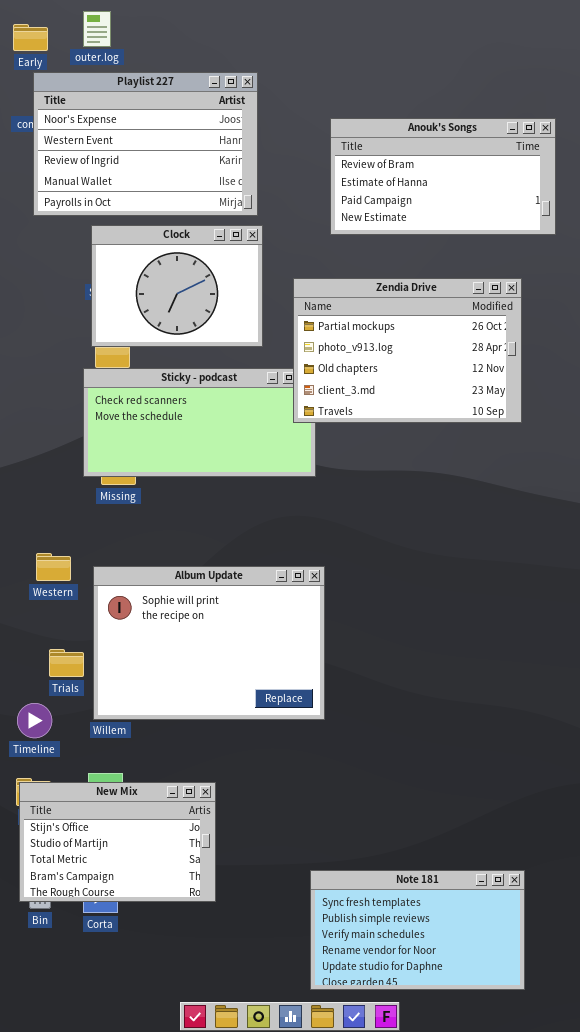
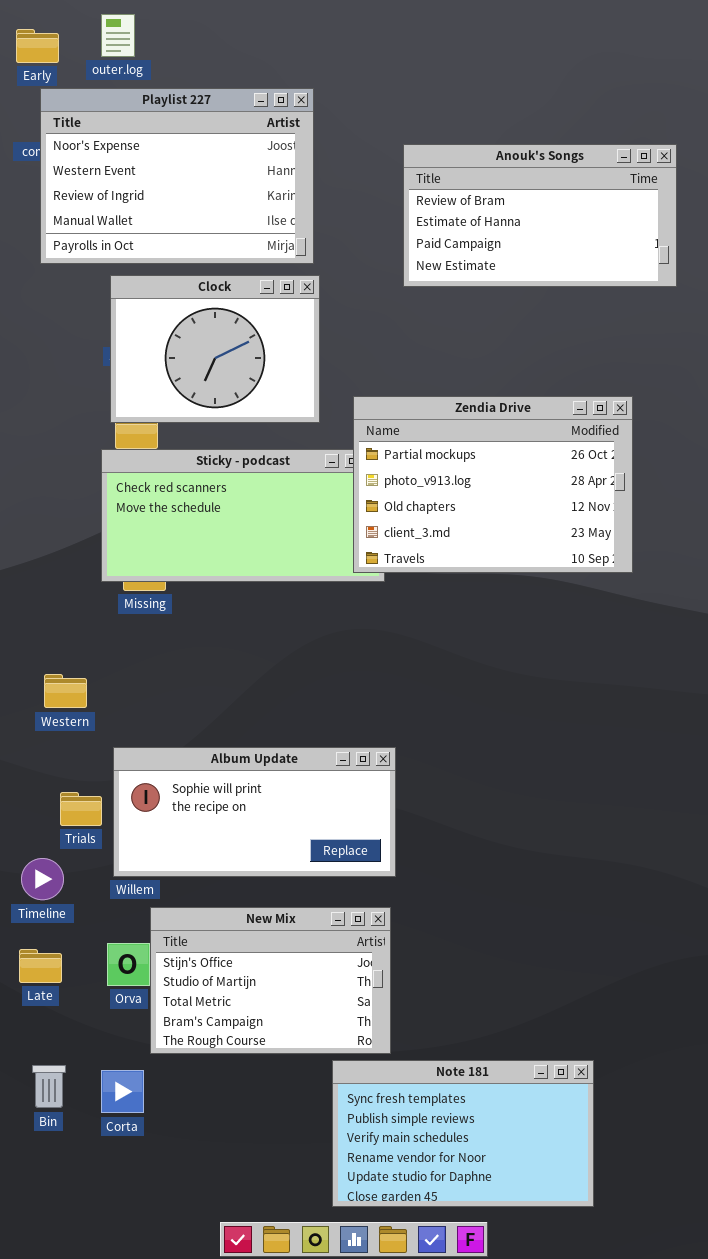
Zendia Drive: [293,278,522,423] -> [353,396,633,573], moved
Album Update: [93,566,325,720] -> [113,747,396,877], resized
New Mix: [19,782,216,902] -> [150,907,391,1054], moved
Note 181: [310,870,525,990] -> [332,1060,594,1207], moved

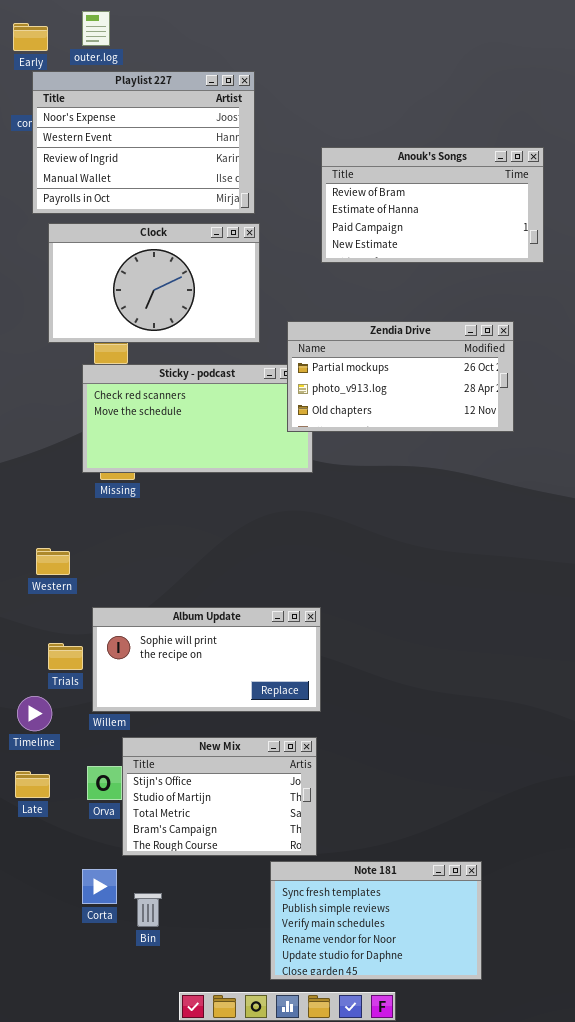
Anouk's Songs: [403,144,677,287] -> [321,147,544,263], moved
Clock: [110,275,320,423] -> [48,223,260,343], resized
Zendia Drive: [353,396,633,573] -> [287,321,514,432], resized
Bin: [32,1065,66,1108] -> [134,893,162,927], moved

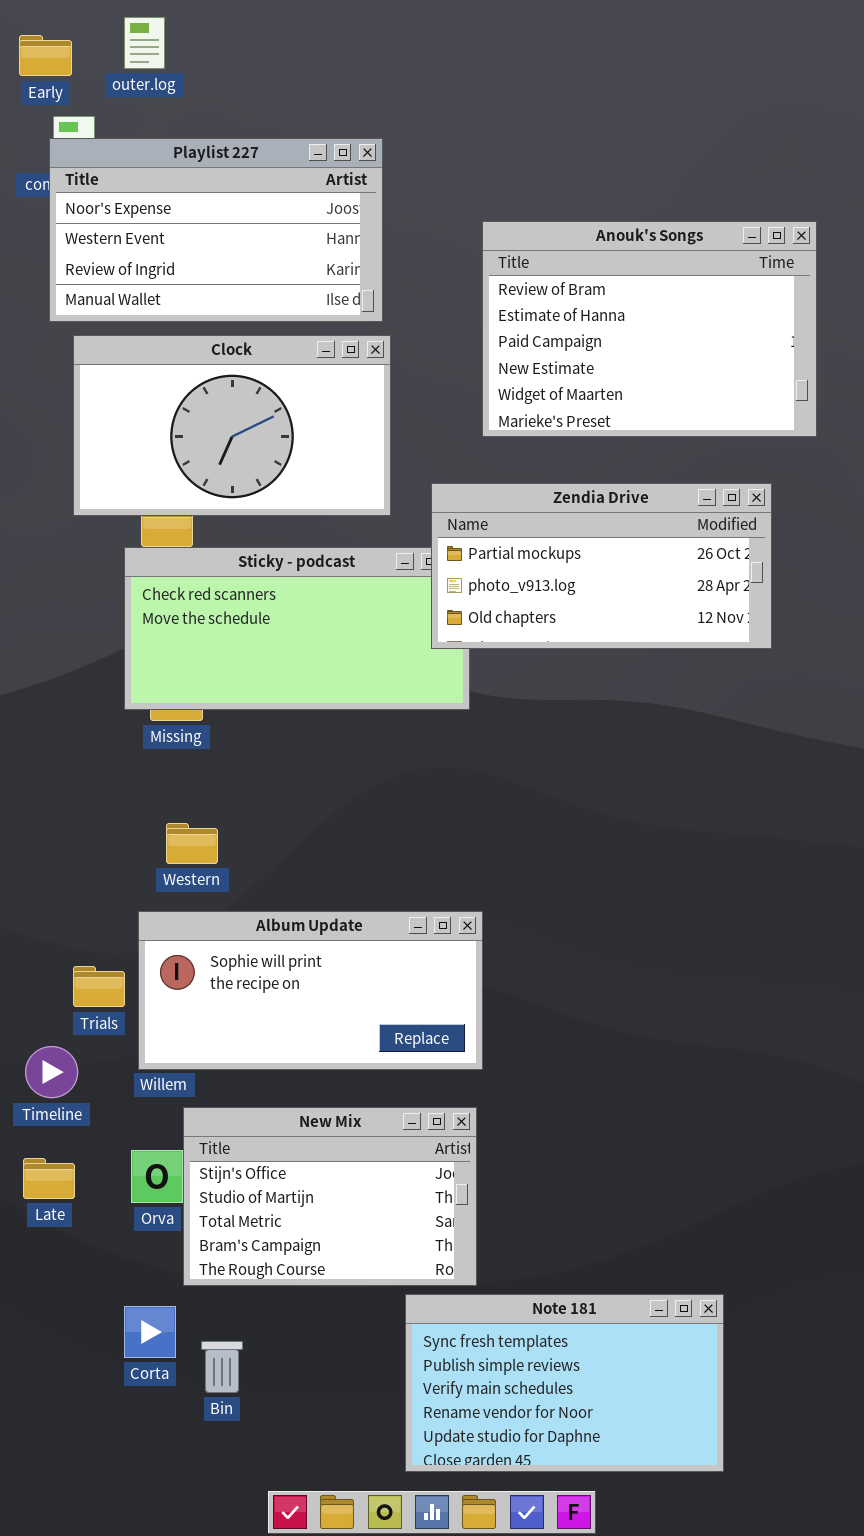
Playlist 227: [32,71,255,214] -> [49,138,383,322], resized
Anouk's Songs: [321,147,544,263] -> [482,221,817,437], resized
Western: [36,548,70,575] -> [166,823,218,864], moved

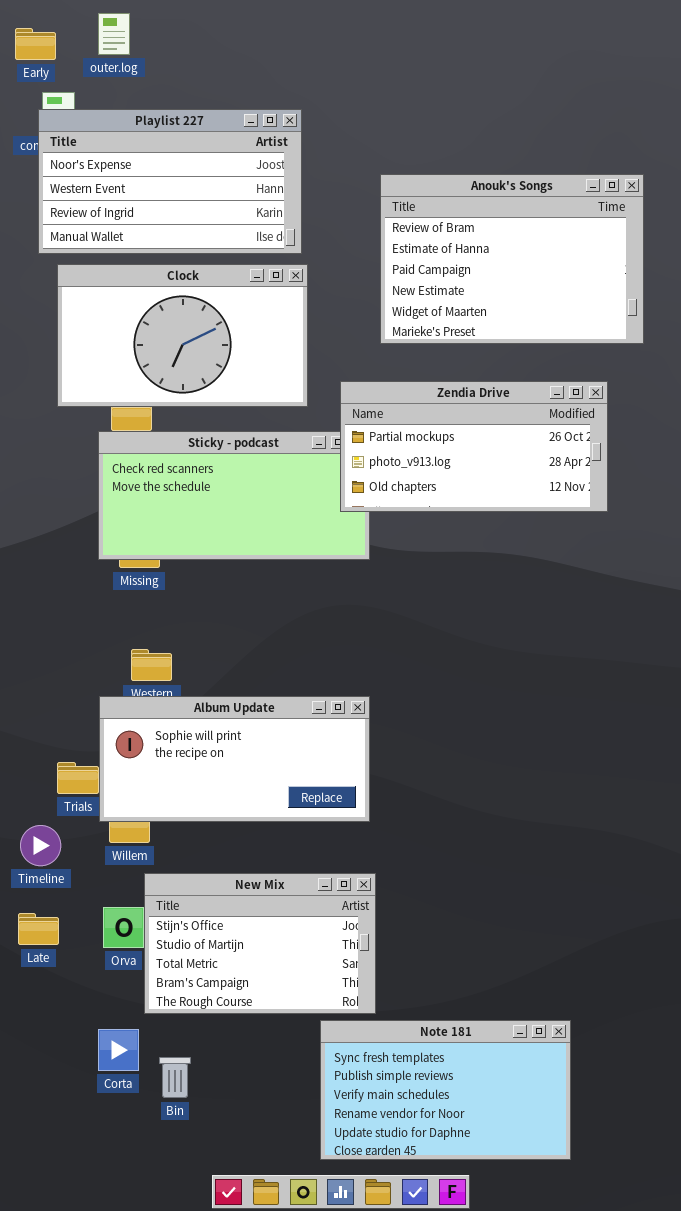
Album Update: [138,911,483,1070] -> [99,696,370,822], moved

